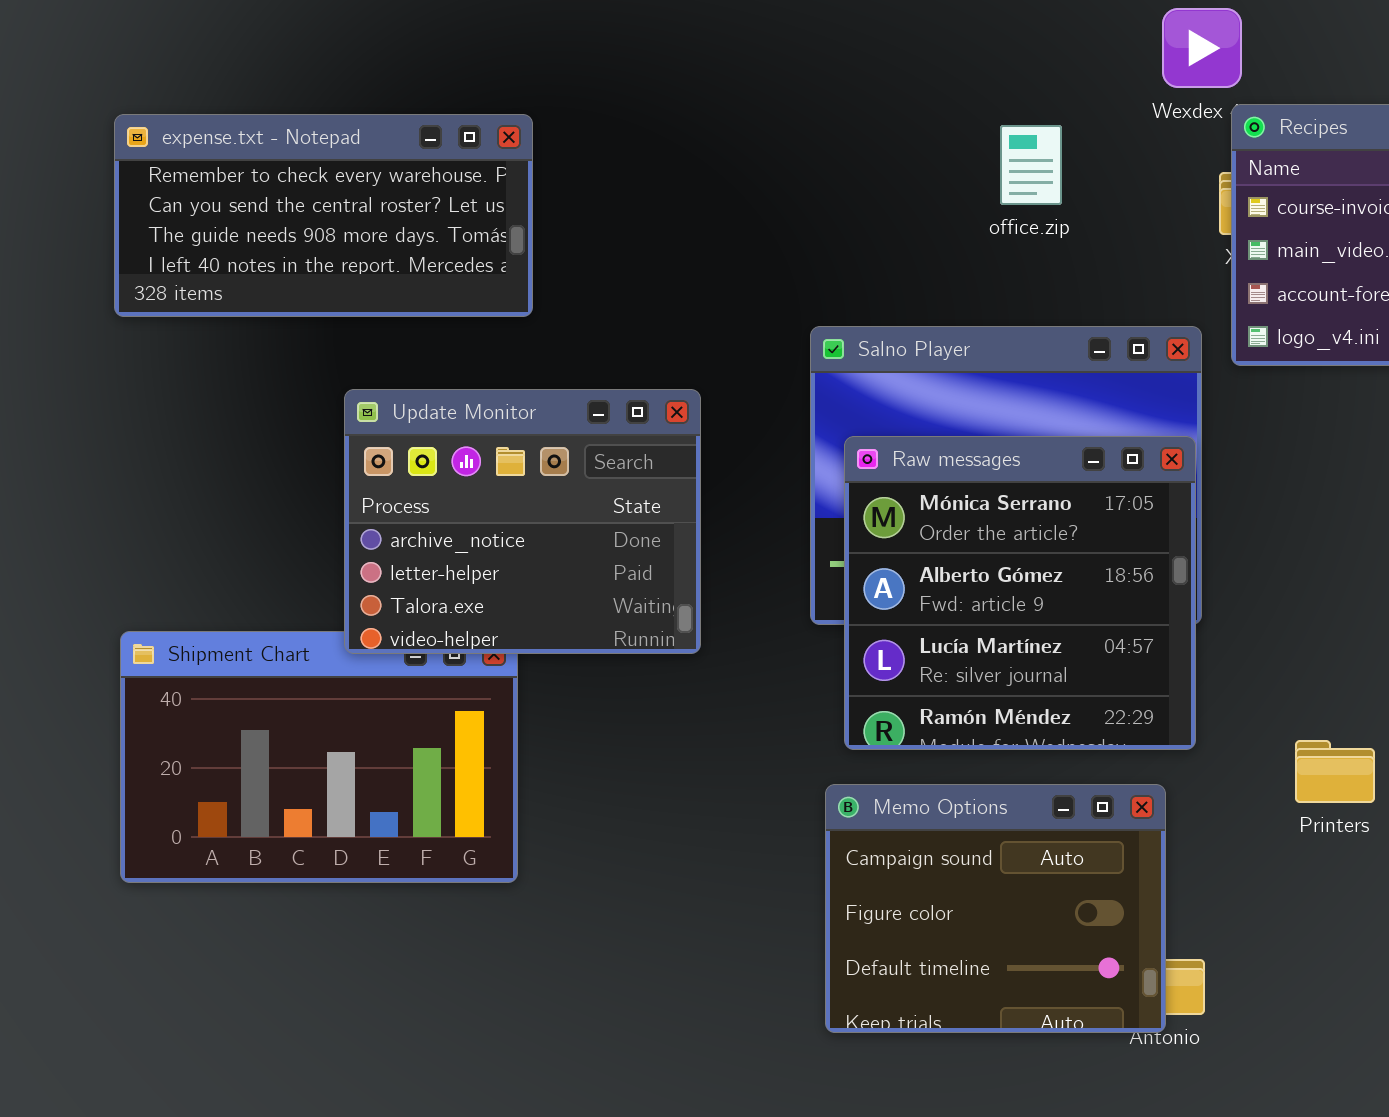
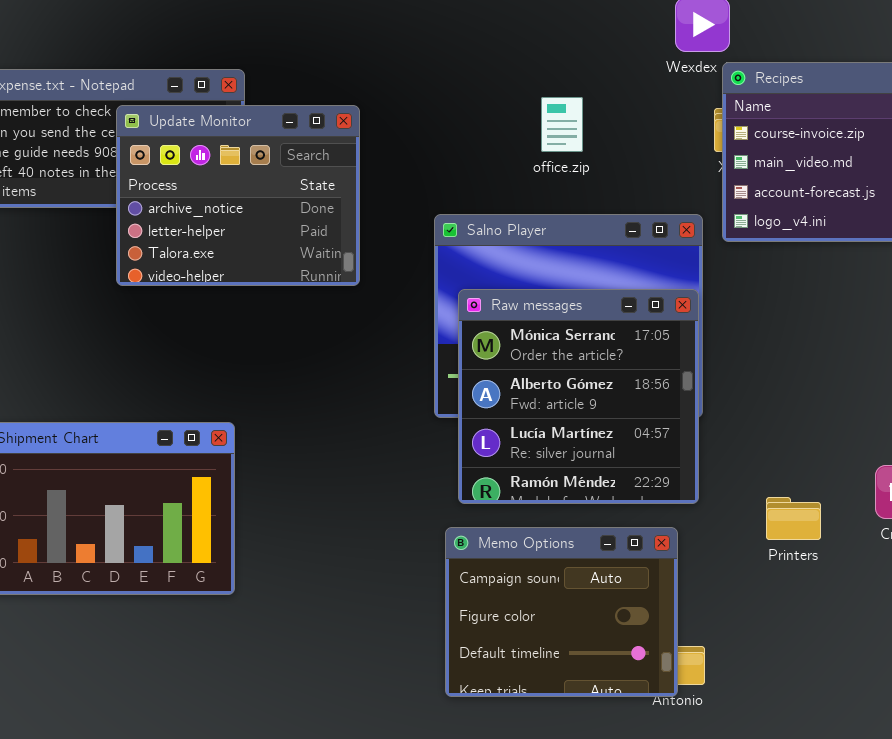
office.zip: [1000,125,1062,205] -> [541,97,583,152], moved
Update Monitor: [344,389,701,654] -> [116,105,360,286], moved

